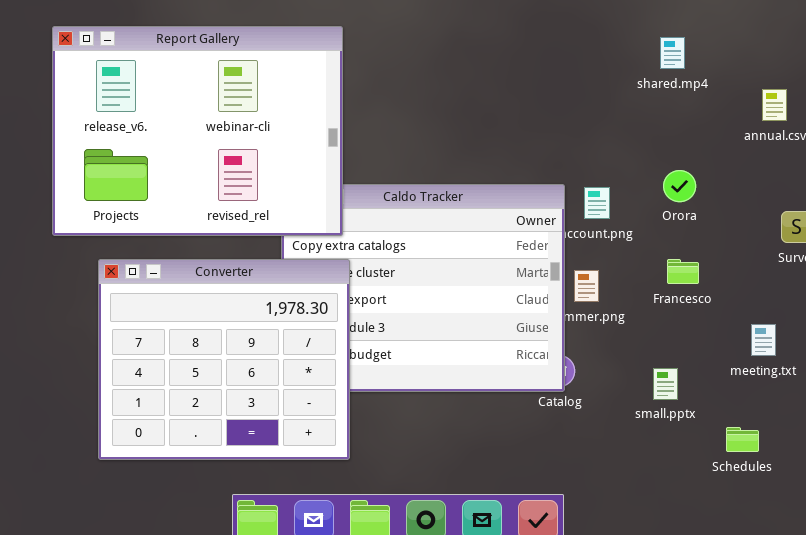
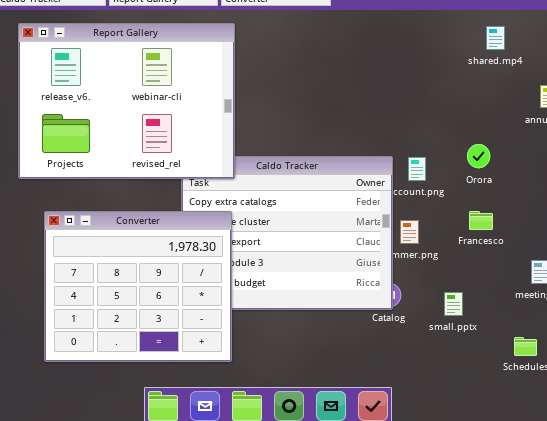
Report Gallery: [52,26,343,236] -> [18,23,235,179], moved
shared.mp4: [660,37,685,69] -> [486,26,505,50], moved
small.pptx: [653,368,678,400] -> [444,292,463,316], moved

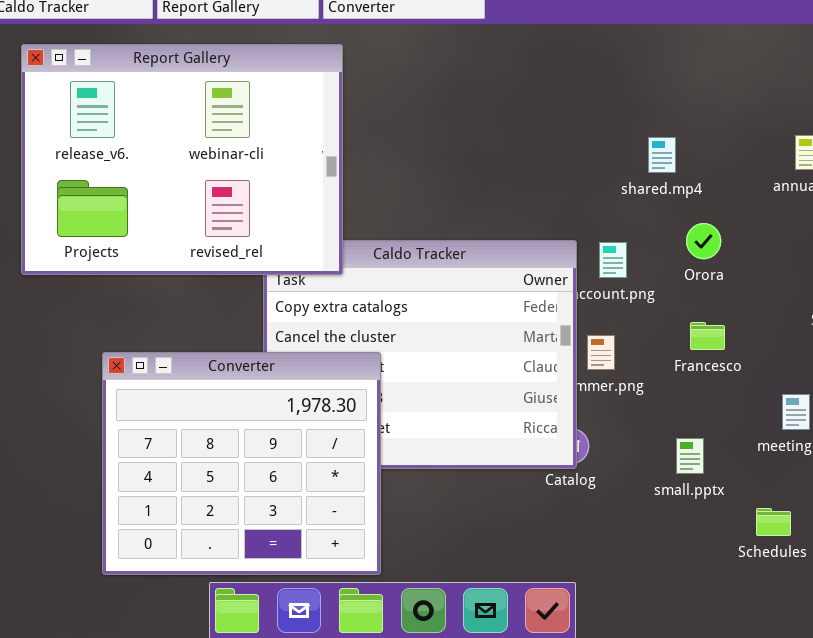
shared.mp4: [486,26,505,50] -> [648,137,676,173], moved
Converter: [44,211,232,362] -> [102,352,381,575], moved
small.pptx: [444,292,463,316] -> [676,438,704,474], moved

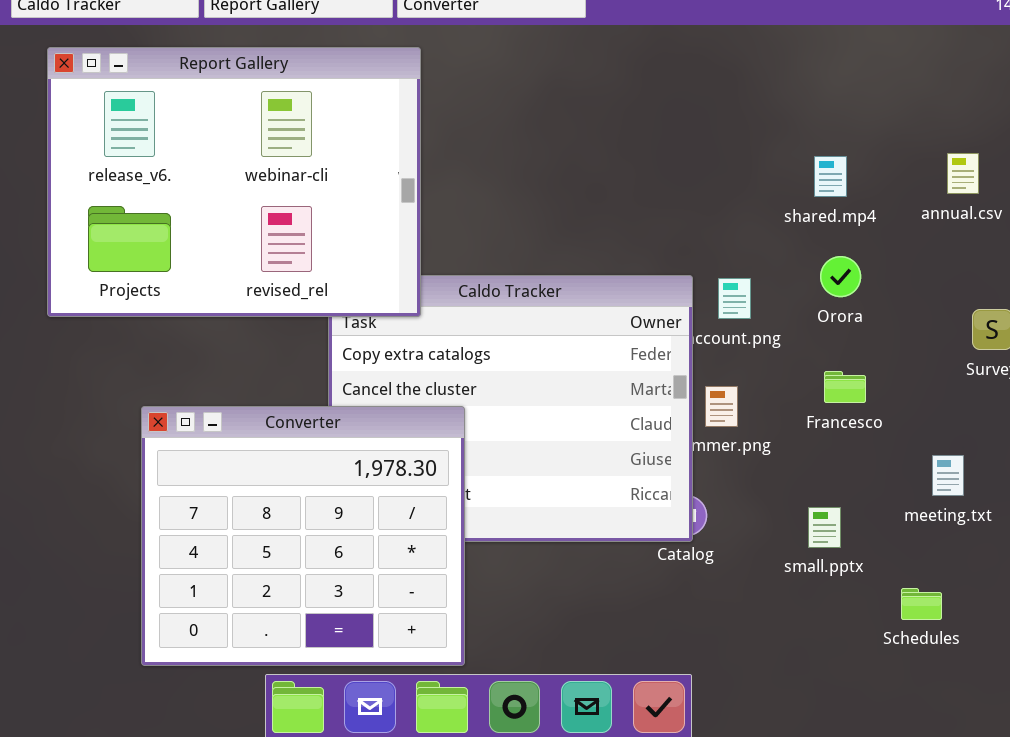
shared.mp4: [648,137,676,173] -> [814,156,847,197], moved

